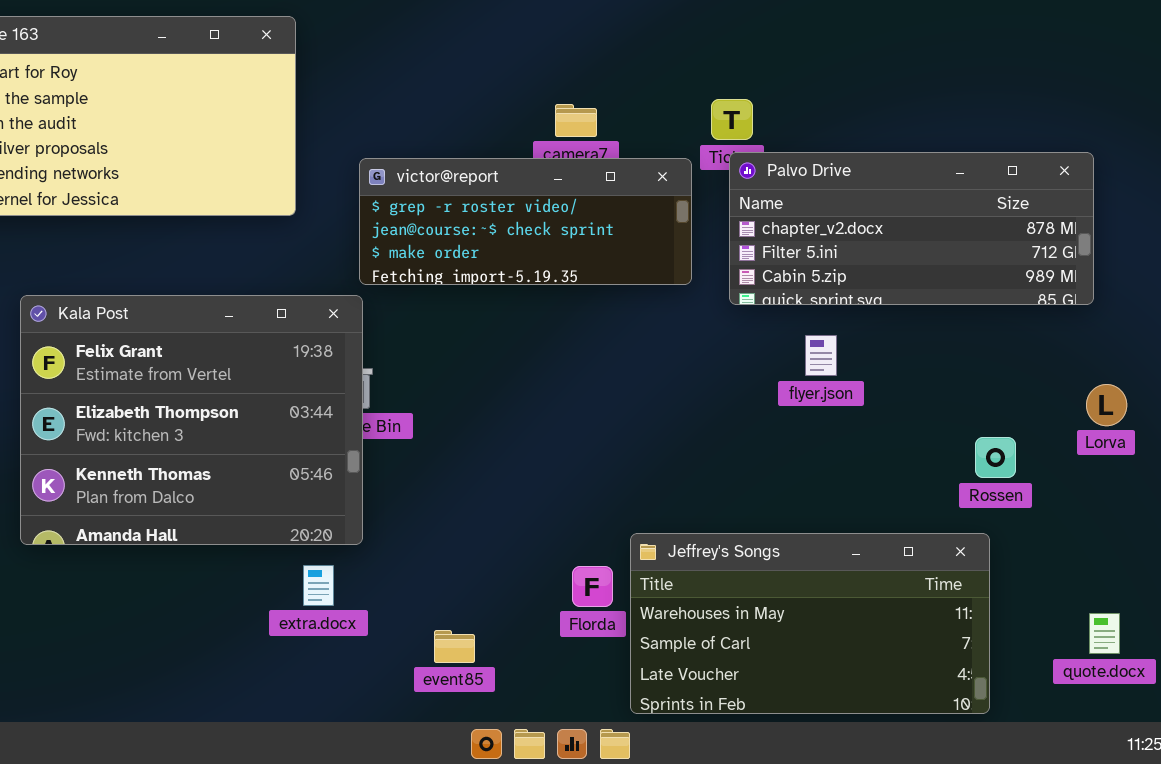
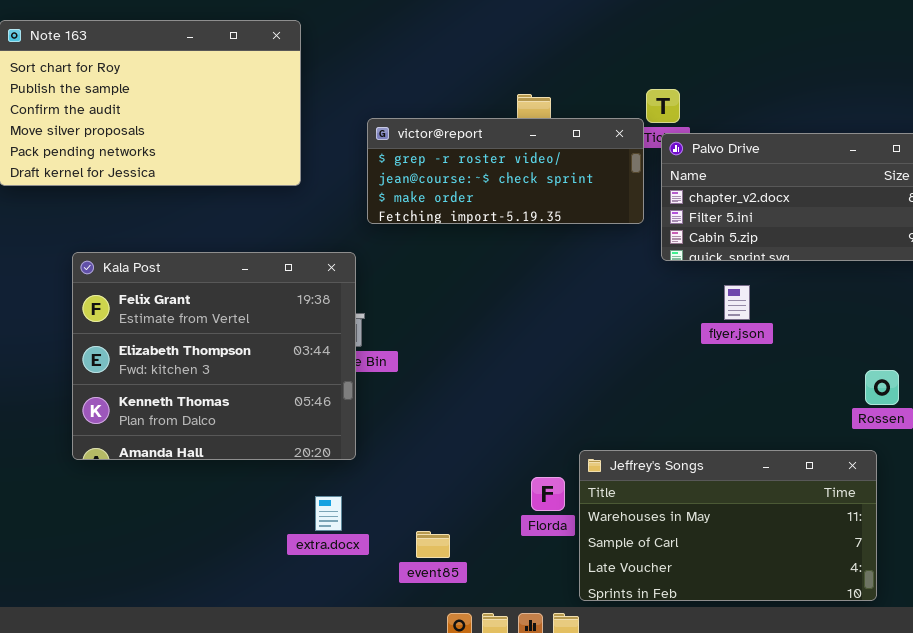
victor@report: [359,158,692,285] -> [367,118,644,224], moved
extra.docx: [303,565,334,606] -> [315,496,342,531], moved

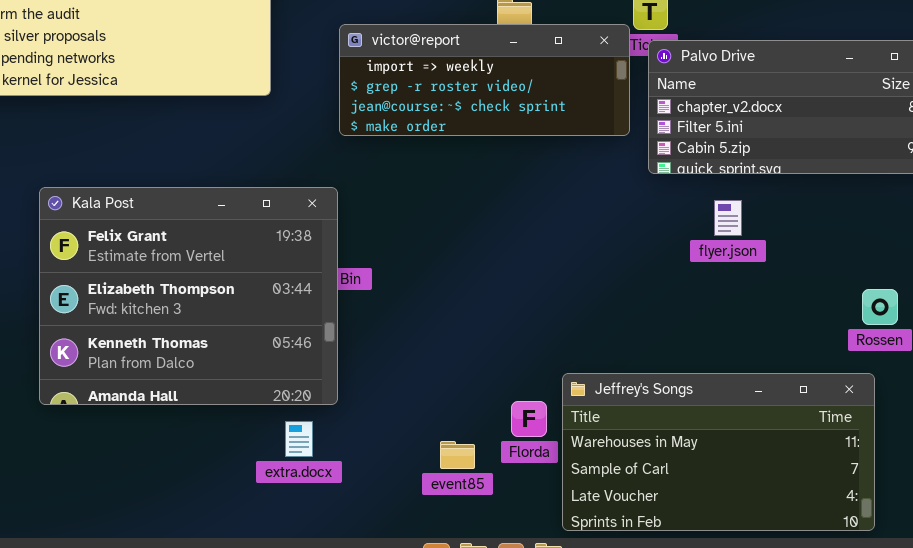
victor@report: [367,118,644,224] -> [339,24,630,136], scrolled up 1 row
Kala Post: [72,252,356,460] -> [39,187,338,405], moved
event85: [416,531,450,558] -> [440,441,475,469], moved

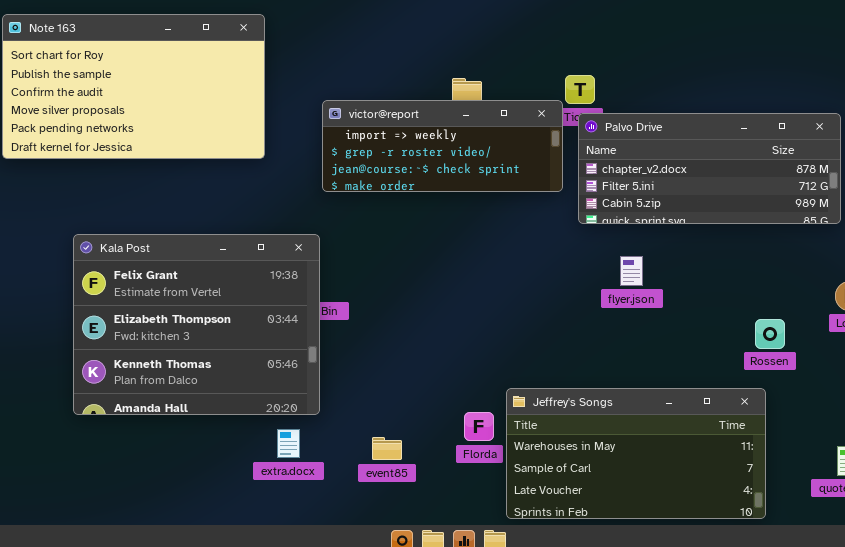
flyer.json: [714,200,742,236] -> [620,256,643,286], moved
event85: [440,441,475,469] -> [372,437,402,460], moved

